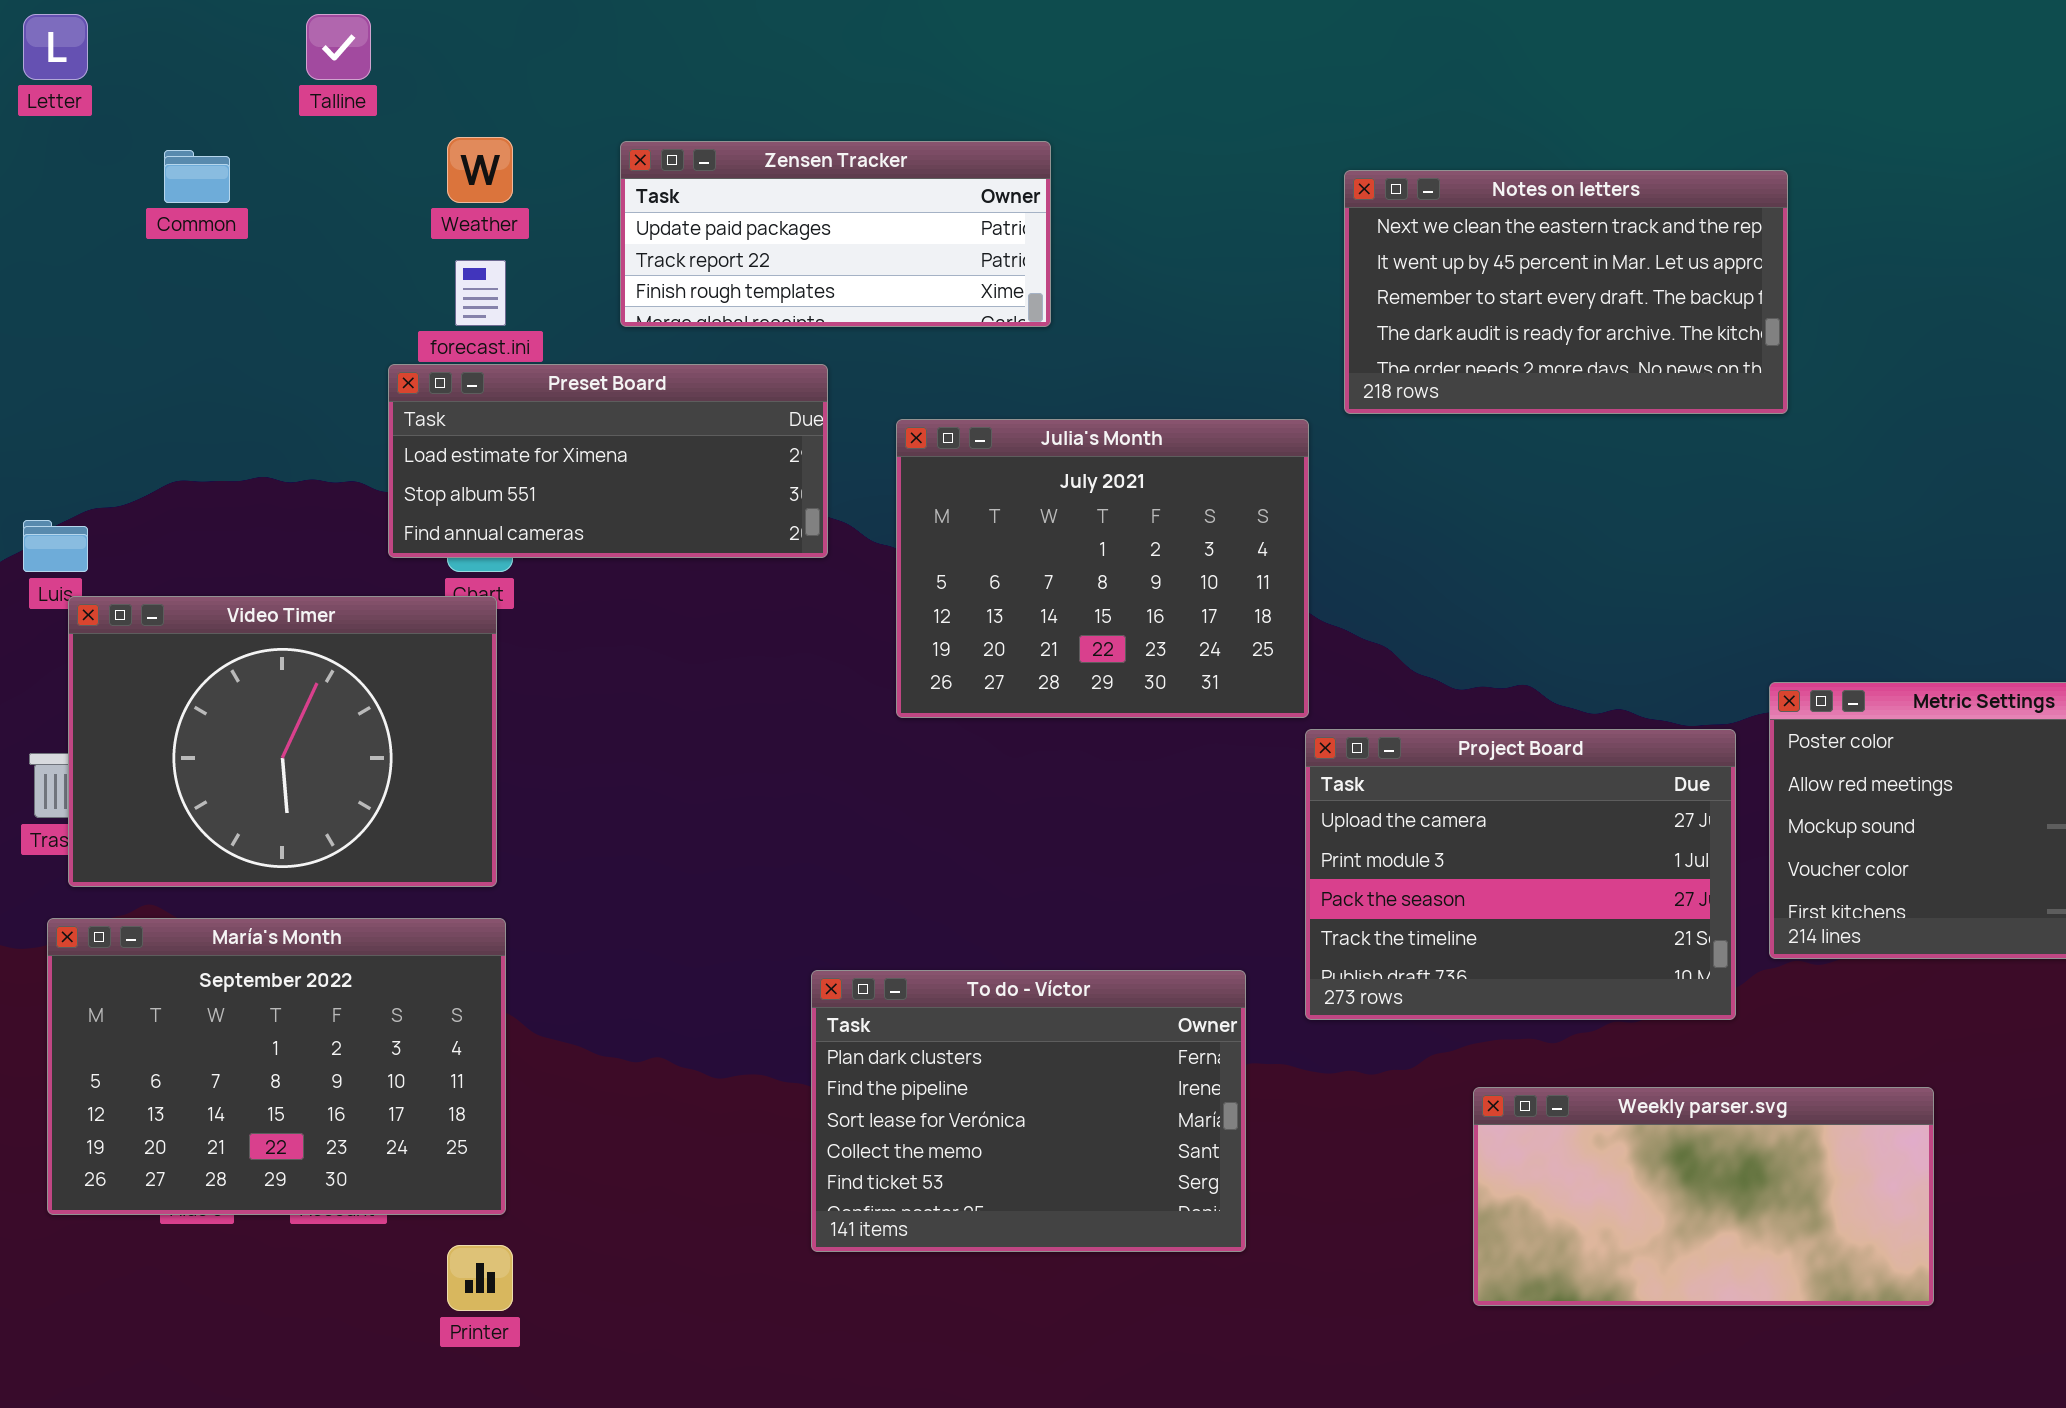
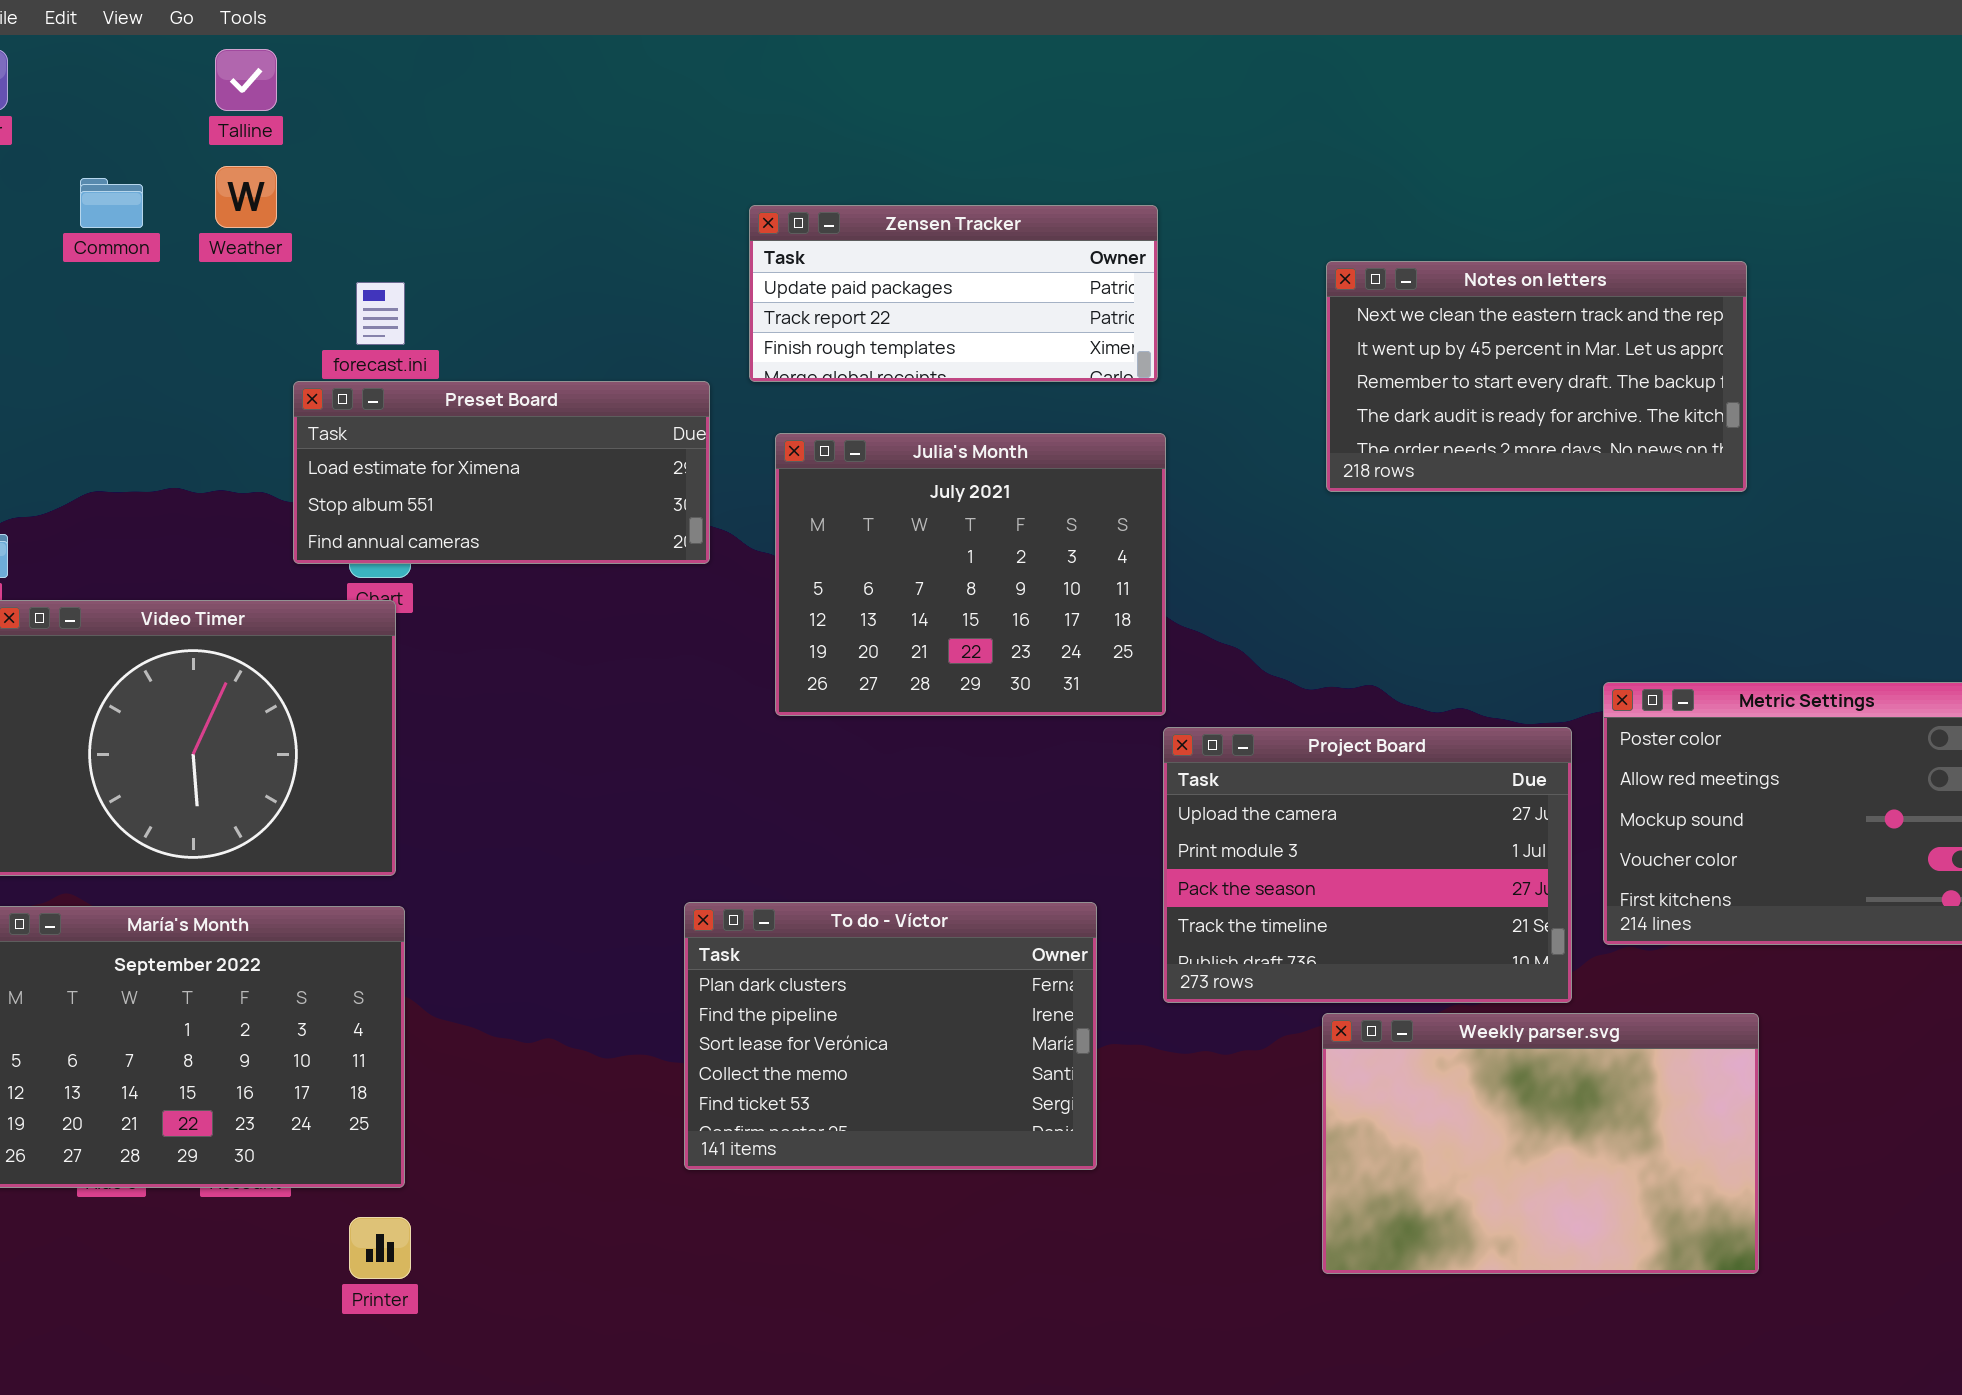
Weather: [447,137,513,203] -> [215,166,277,228], moved
Zensen Tracker: [620,141,1051,327] -> [749,205,1158,382], moved
Notes on letters: [1344,170,1788,414] -> [1326,261,1747,492], moved
To do - Víctor: [811,970,1246,1252] -> [684,902,1097,1170], moved
Weekly parser.svg: [1473,1087,1934,1306] -> [1322,1013,1759,1274], resized

